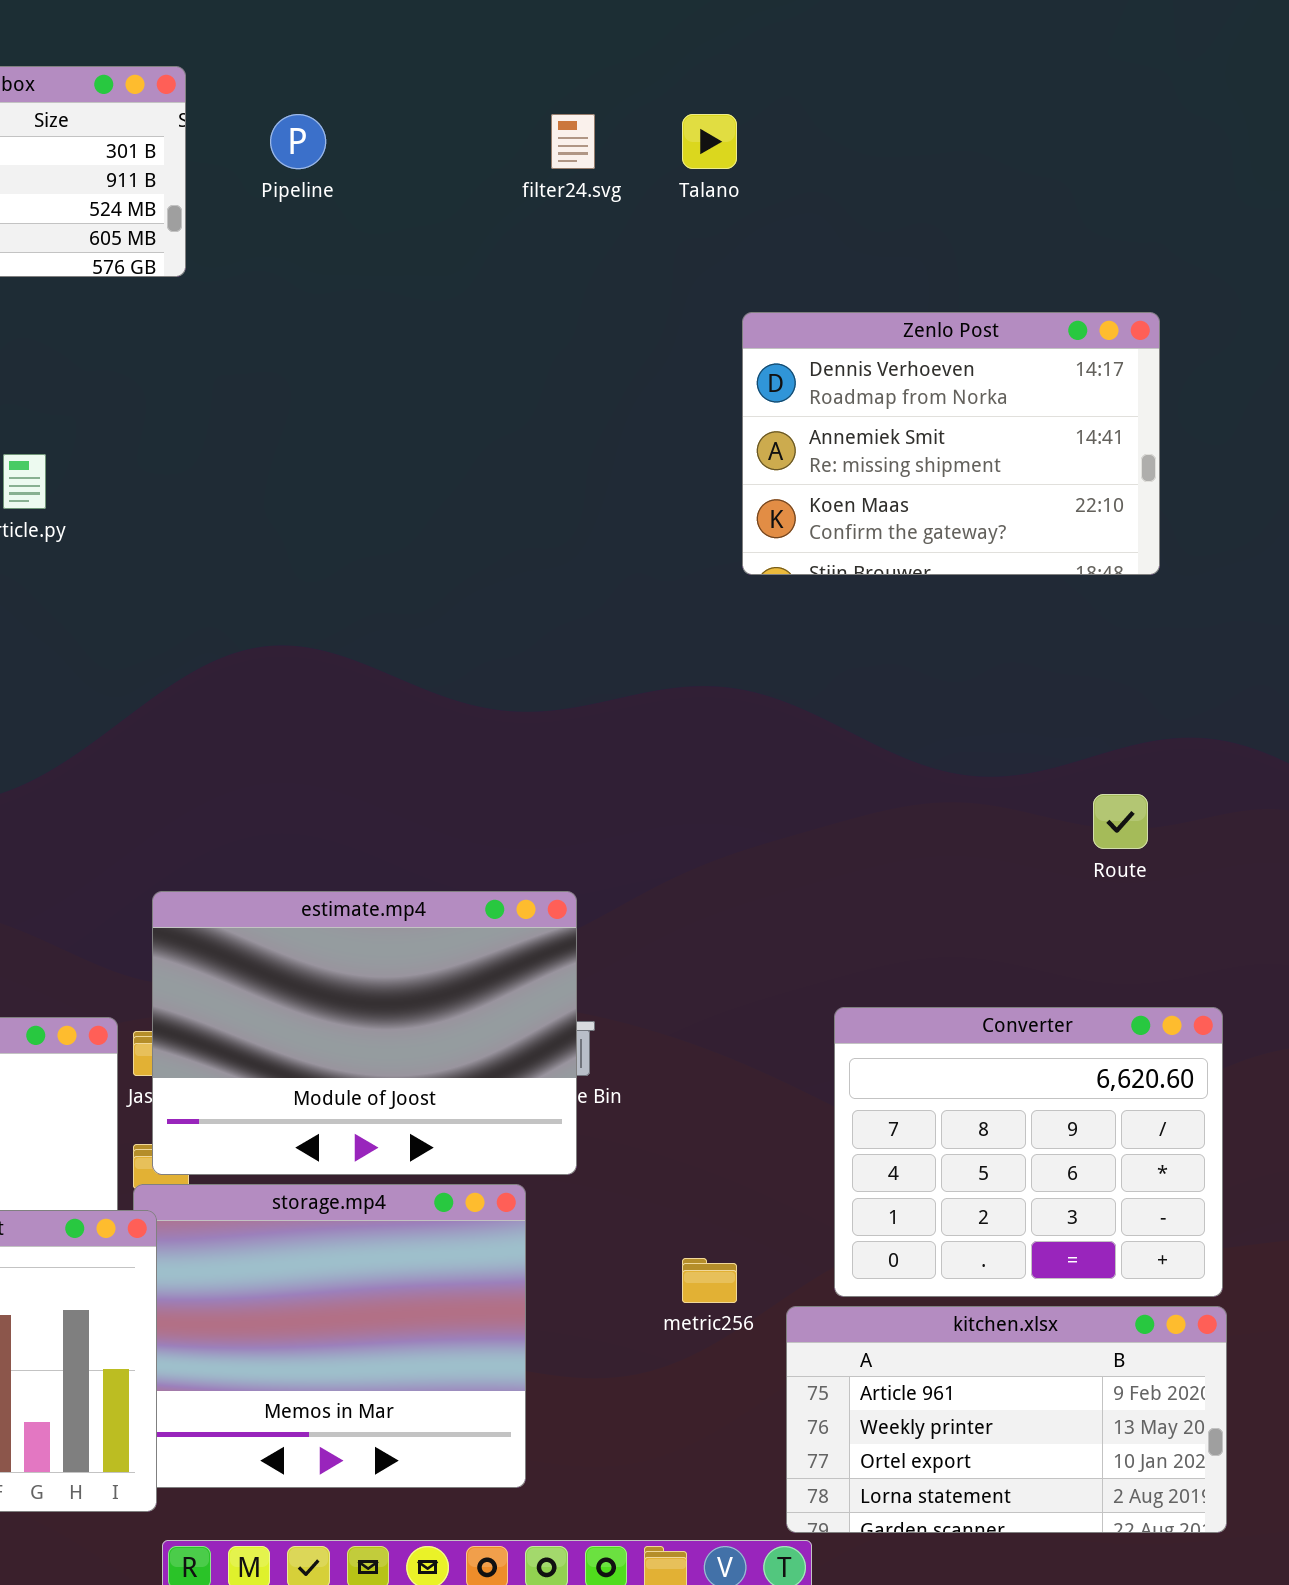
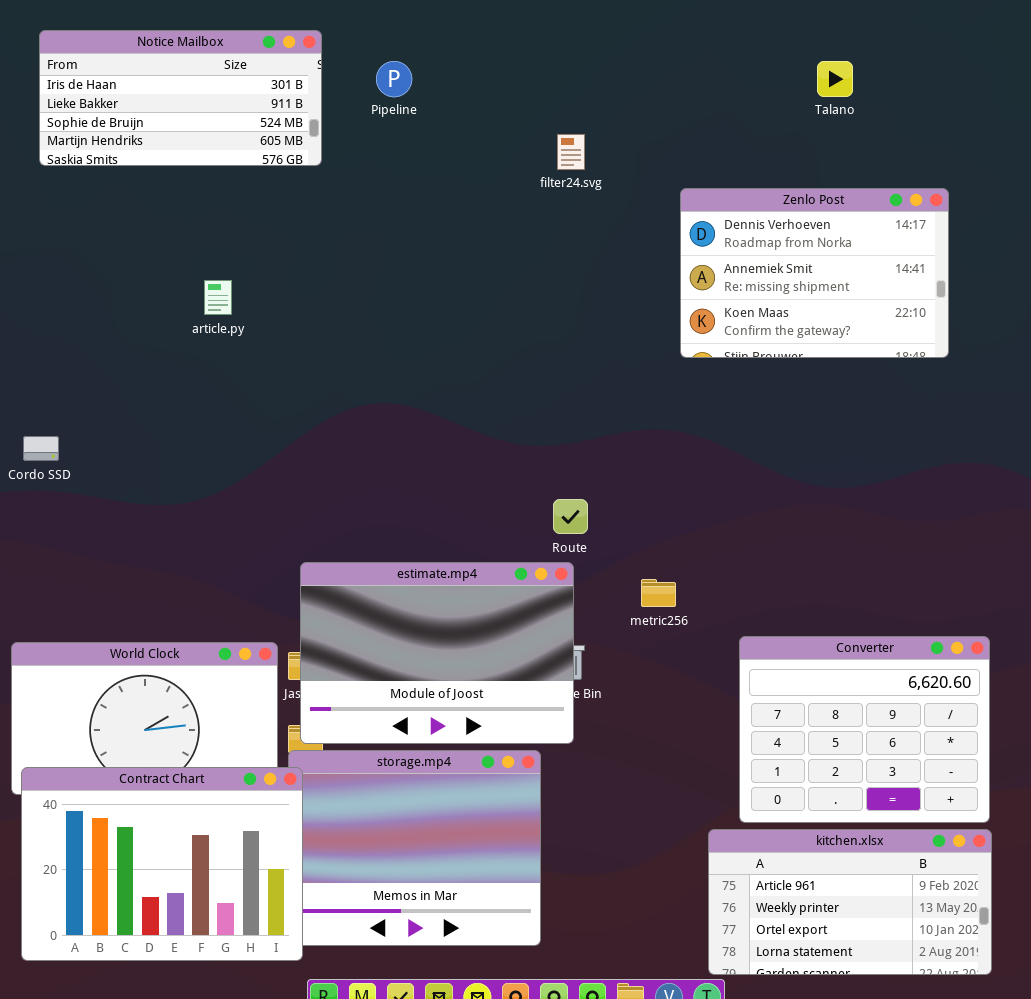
filter24.svg: [551,114,595,169] -> [557,134,585,170], moved
Talano: [682,114,737,169] -> [817,61,853,97], moved
Route: [1093,794,1148,849] -> [553,499,588,534], moved
metric256: [682,1258,737,1303] -> [641,579,676,607], moved

